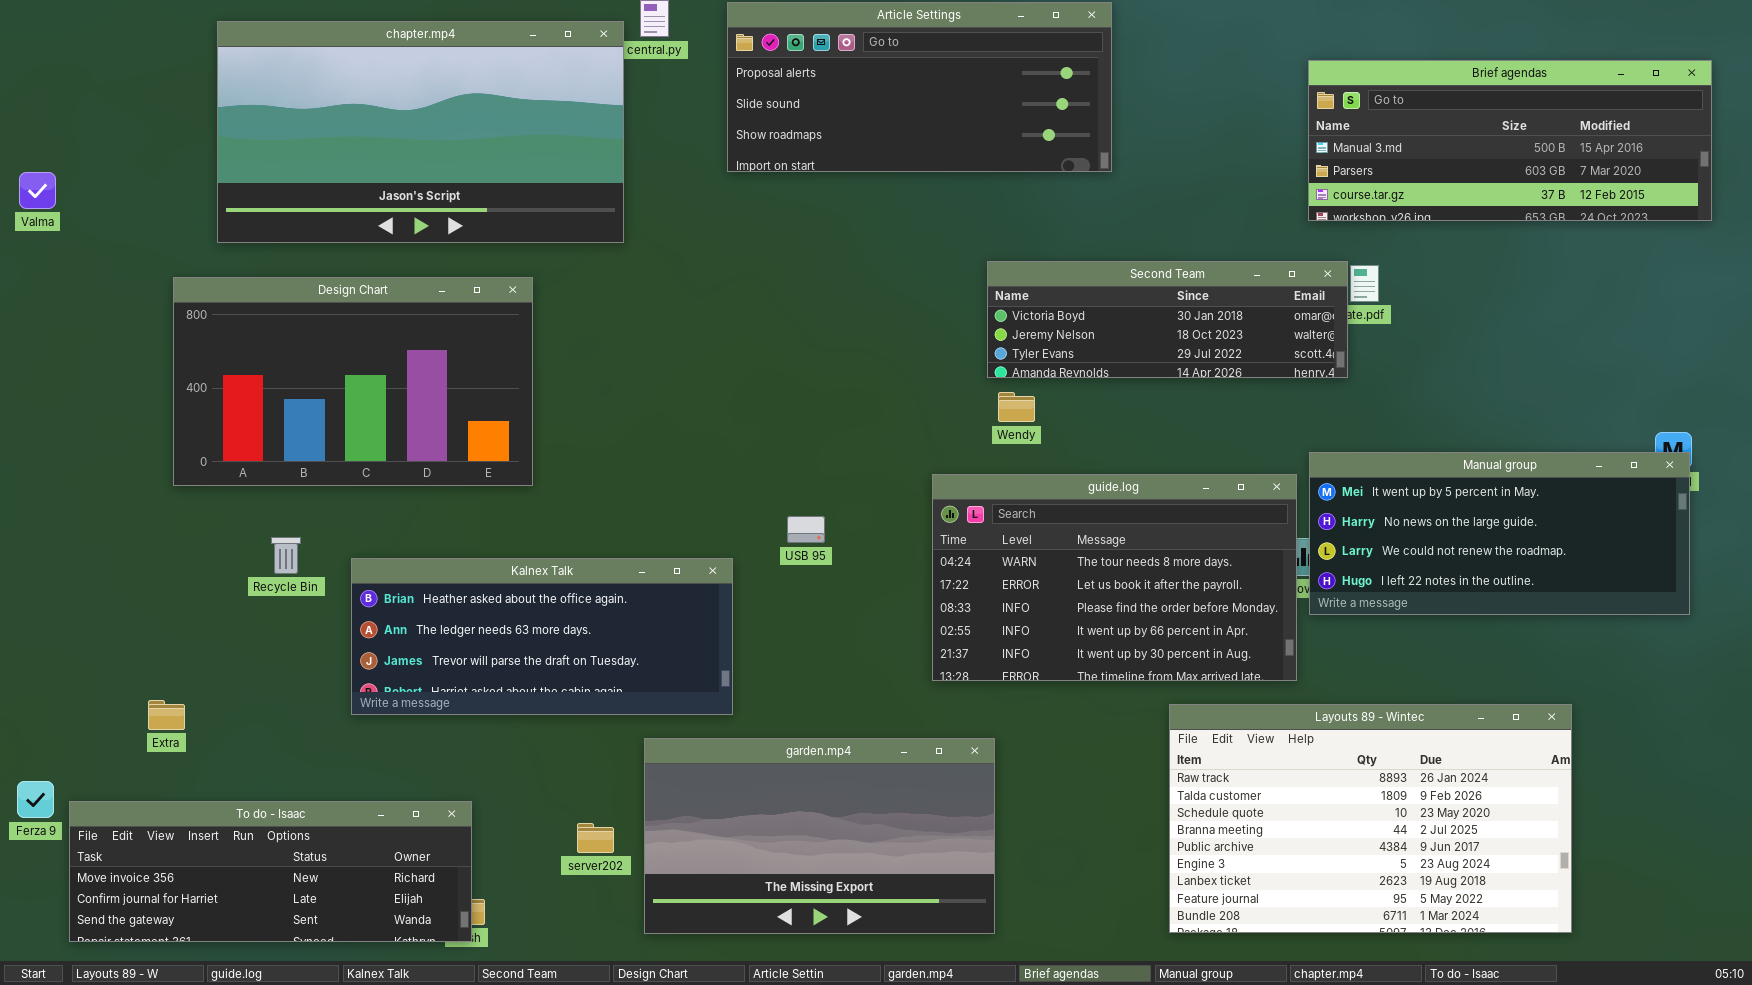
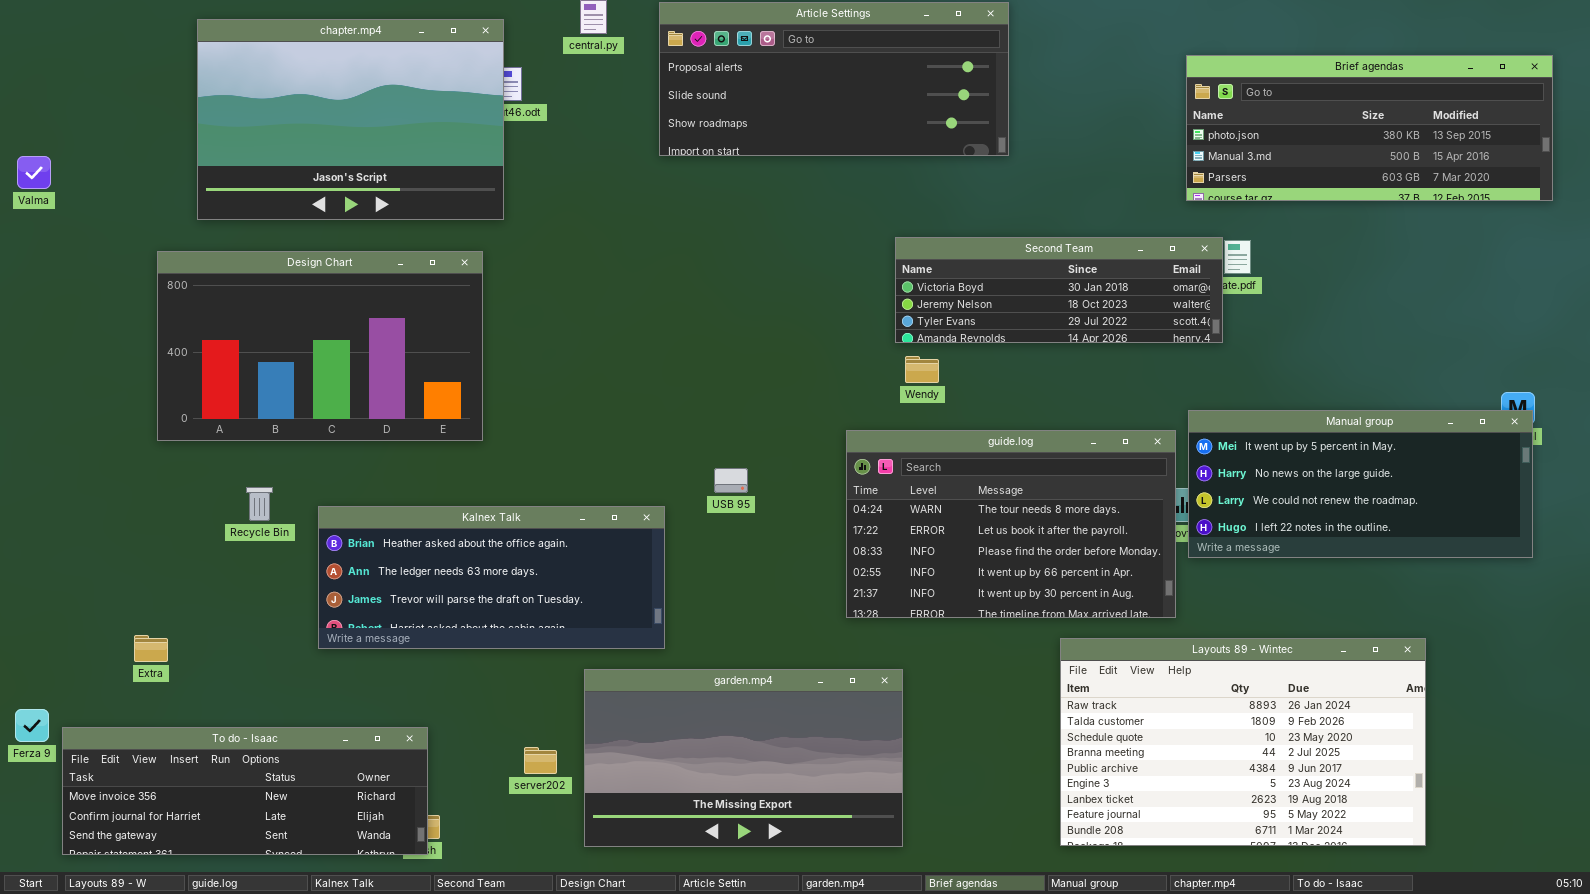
chapter.mp4: [217,21,624,243] -> [197,19,504,220], resized
Brief agendas: [1308,60,1712,221] -> [1186,55,1553,201], scrolled up 1 row

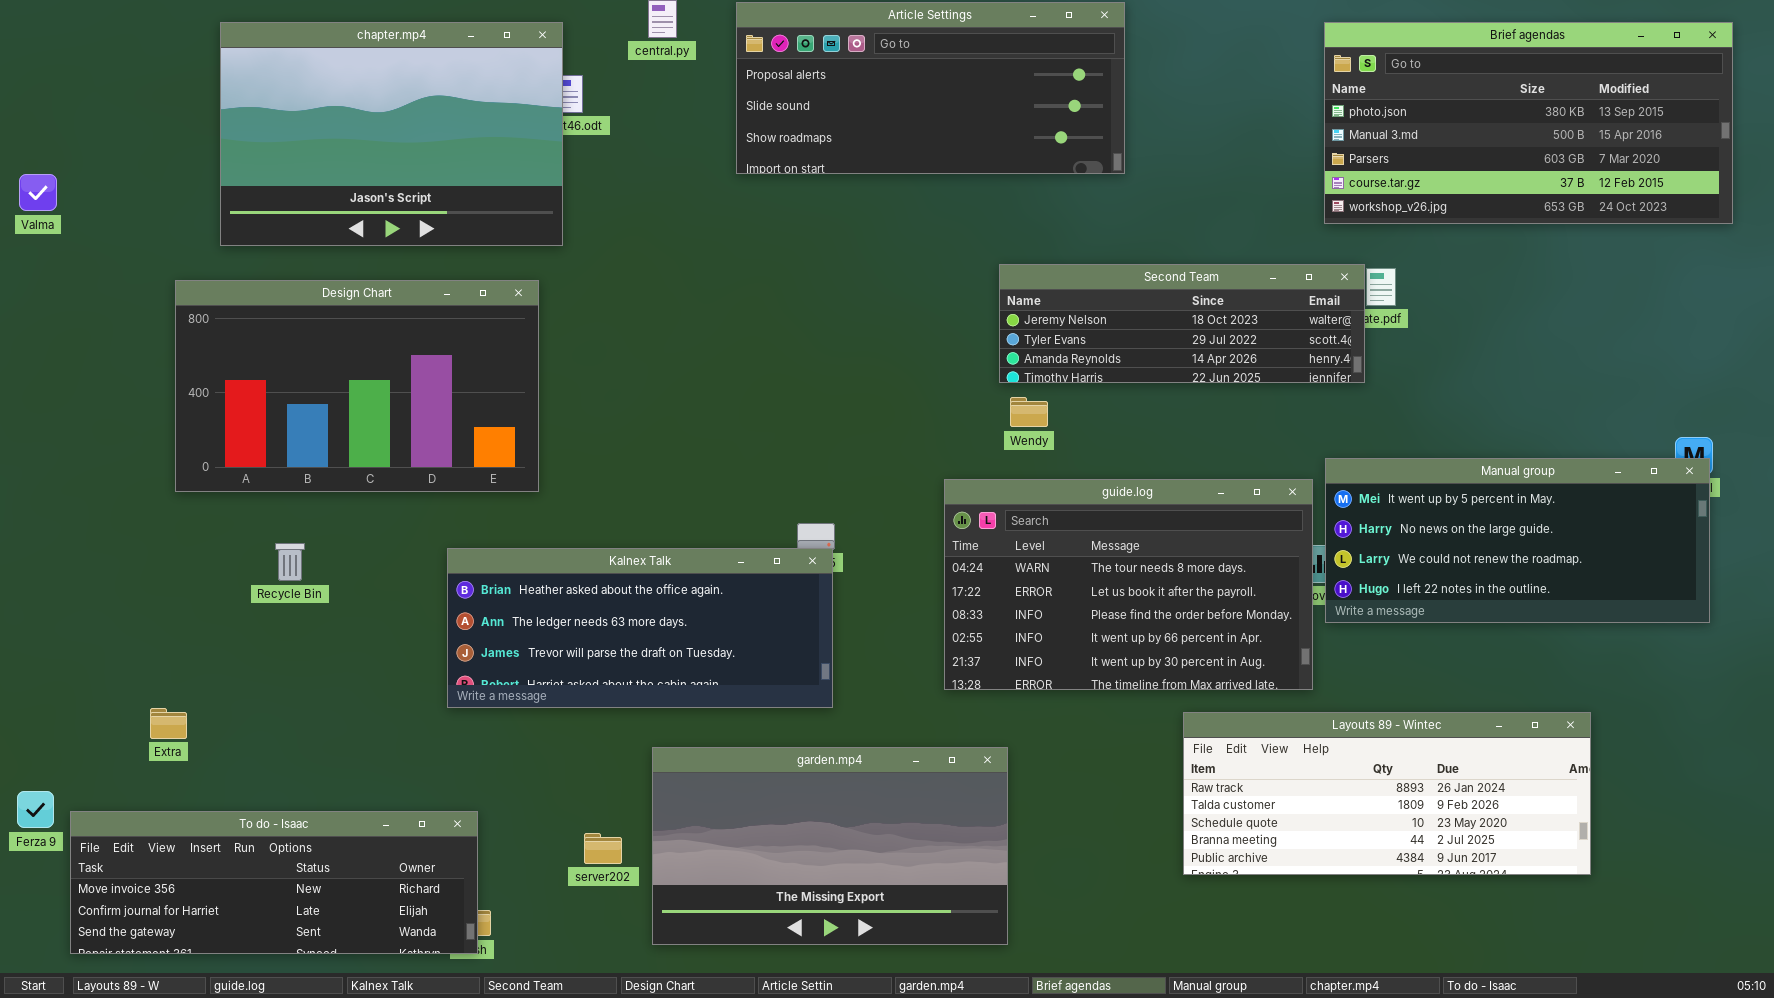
Brief agendas: [1186,55,1553,201] -> [1324,22,1733,224], resized
Second Team: [895,237,1223,343] -> [999,264,1365,383], scrolled down 1 row
Kalnex Talk: [318,506,665,649] -> [447,548,833,708], moved
Layouts 89 - Wintec: [1060,638,1426,846] -> [1183,712,1591,875], resized

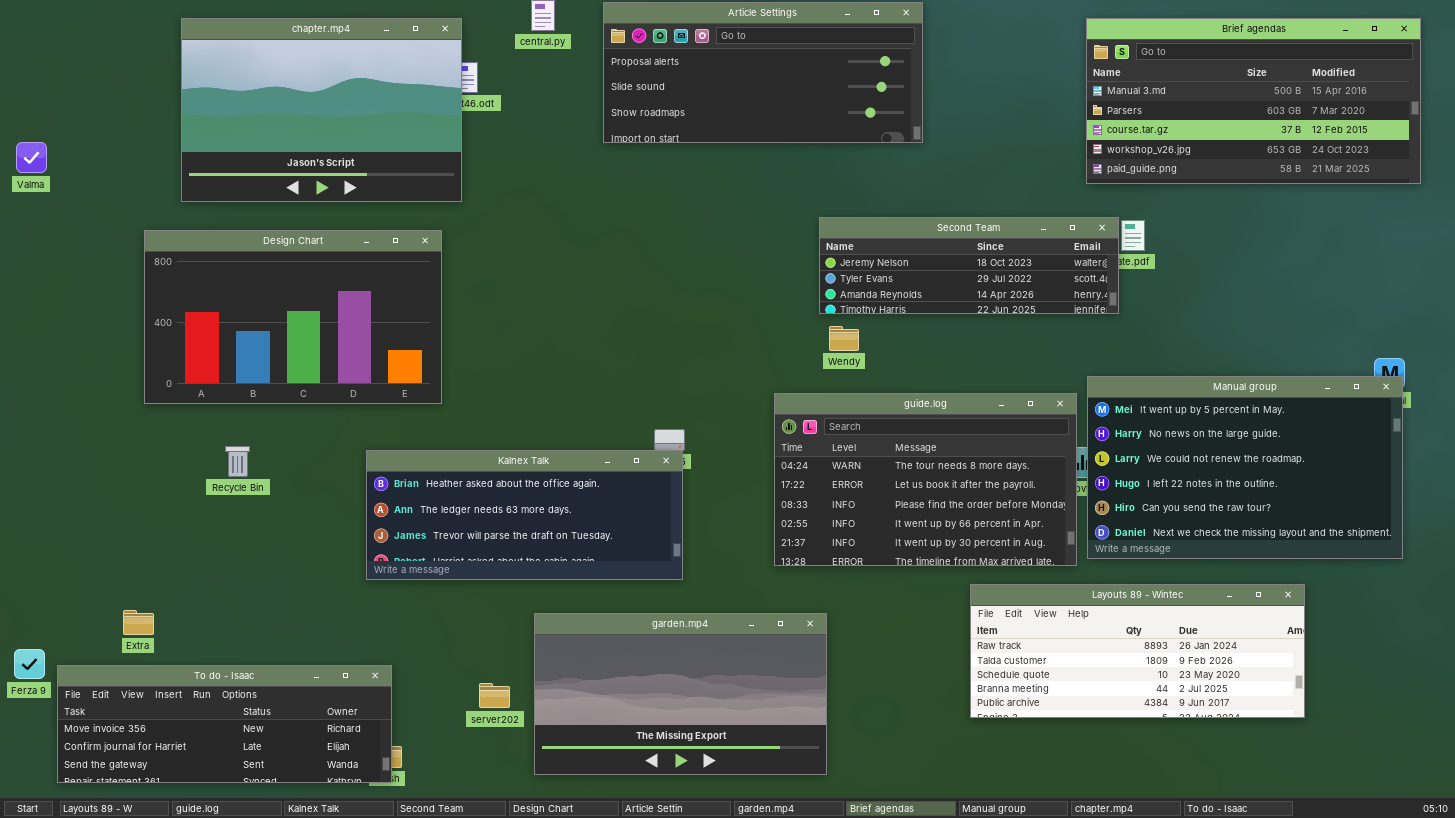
Brief agendas: [1324,22,1733,224] -> [1086,18,1421,184], scrolled down 1 row
Manual group: [1325,458,1710,623] -> [1087,376,1403,559], resized
Extra: [150,708,187,739] -> [123,610,154,635], moved

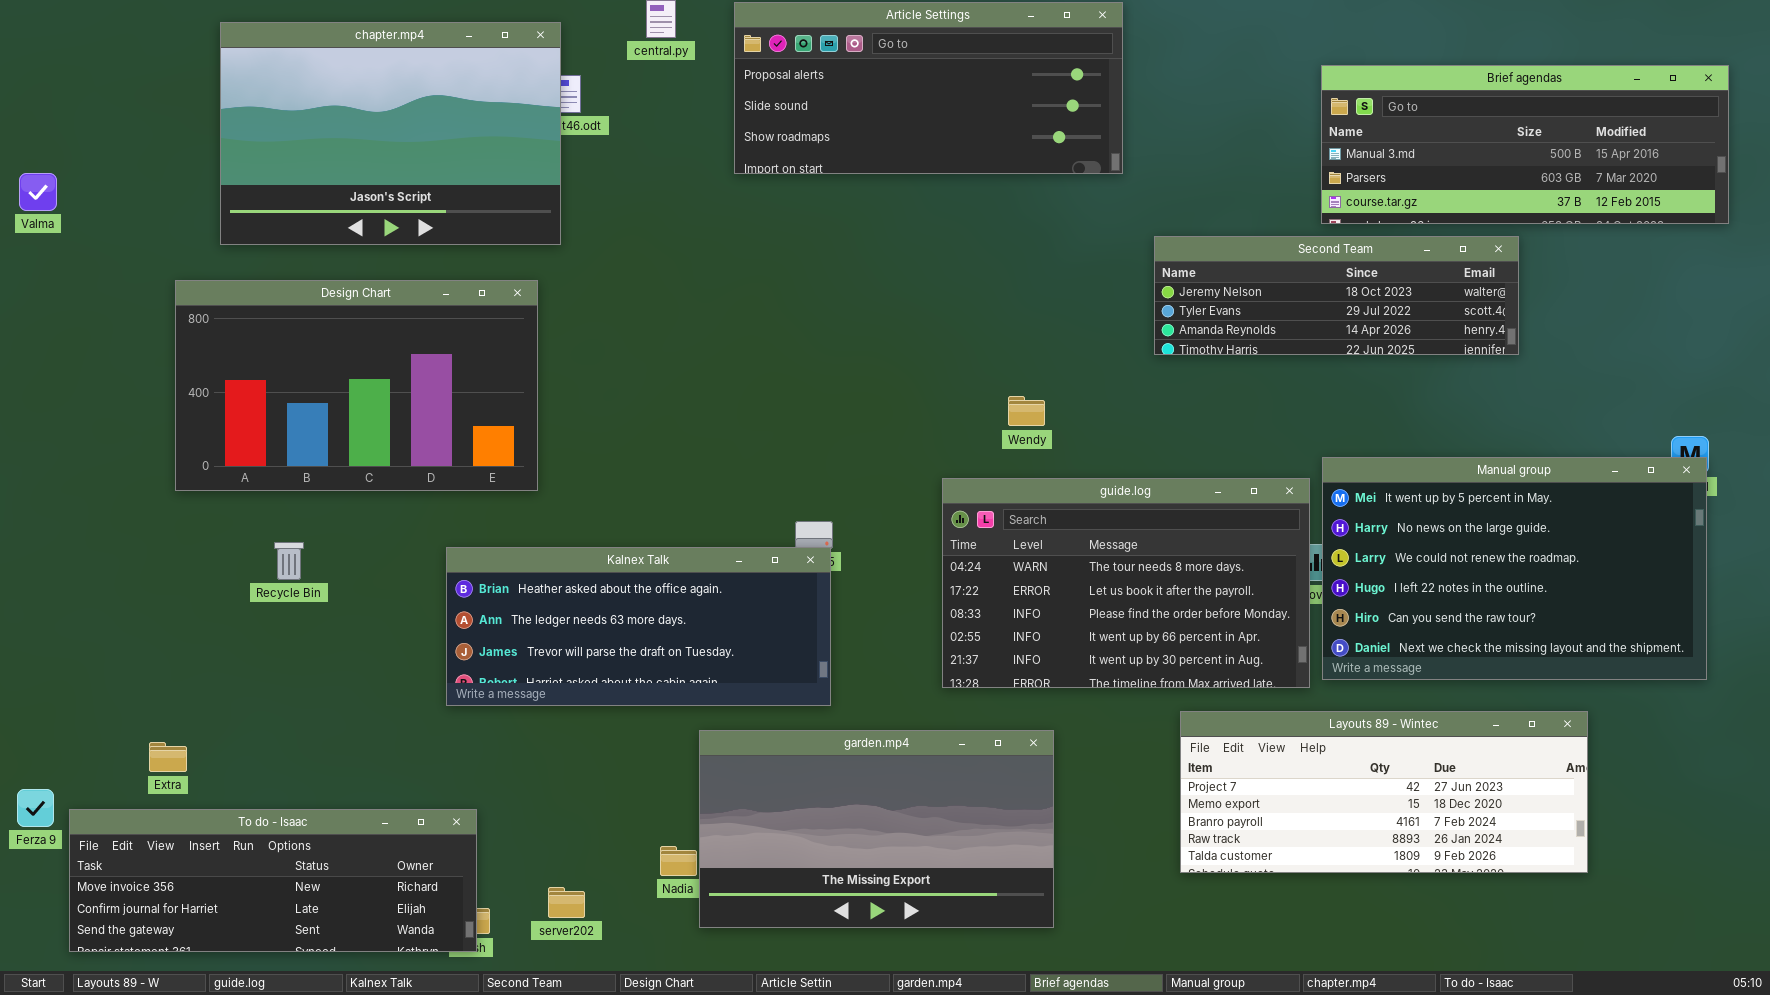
Brief agendas: [1086,18,1421,184] -> [1321,65,1729,224], resized
Second Team: [819,217,1119,314] -> [1154,236,1519,355], moved
Layouts 89 - Wintec: [970,584,1305,718] -> [1180,711,1588,873], scrolled up 3 rows
garden.mp4: [534,613,827,775] -> [699,730,1054,928], moved
server202: [479,683,510,708] -> [548,887,585,918], moved

